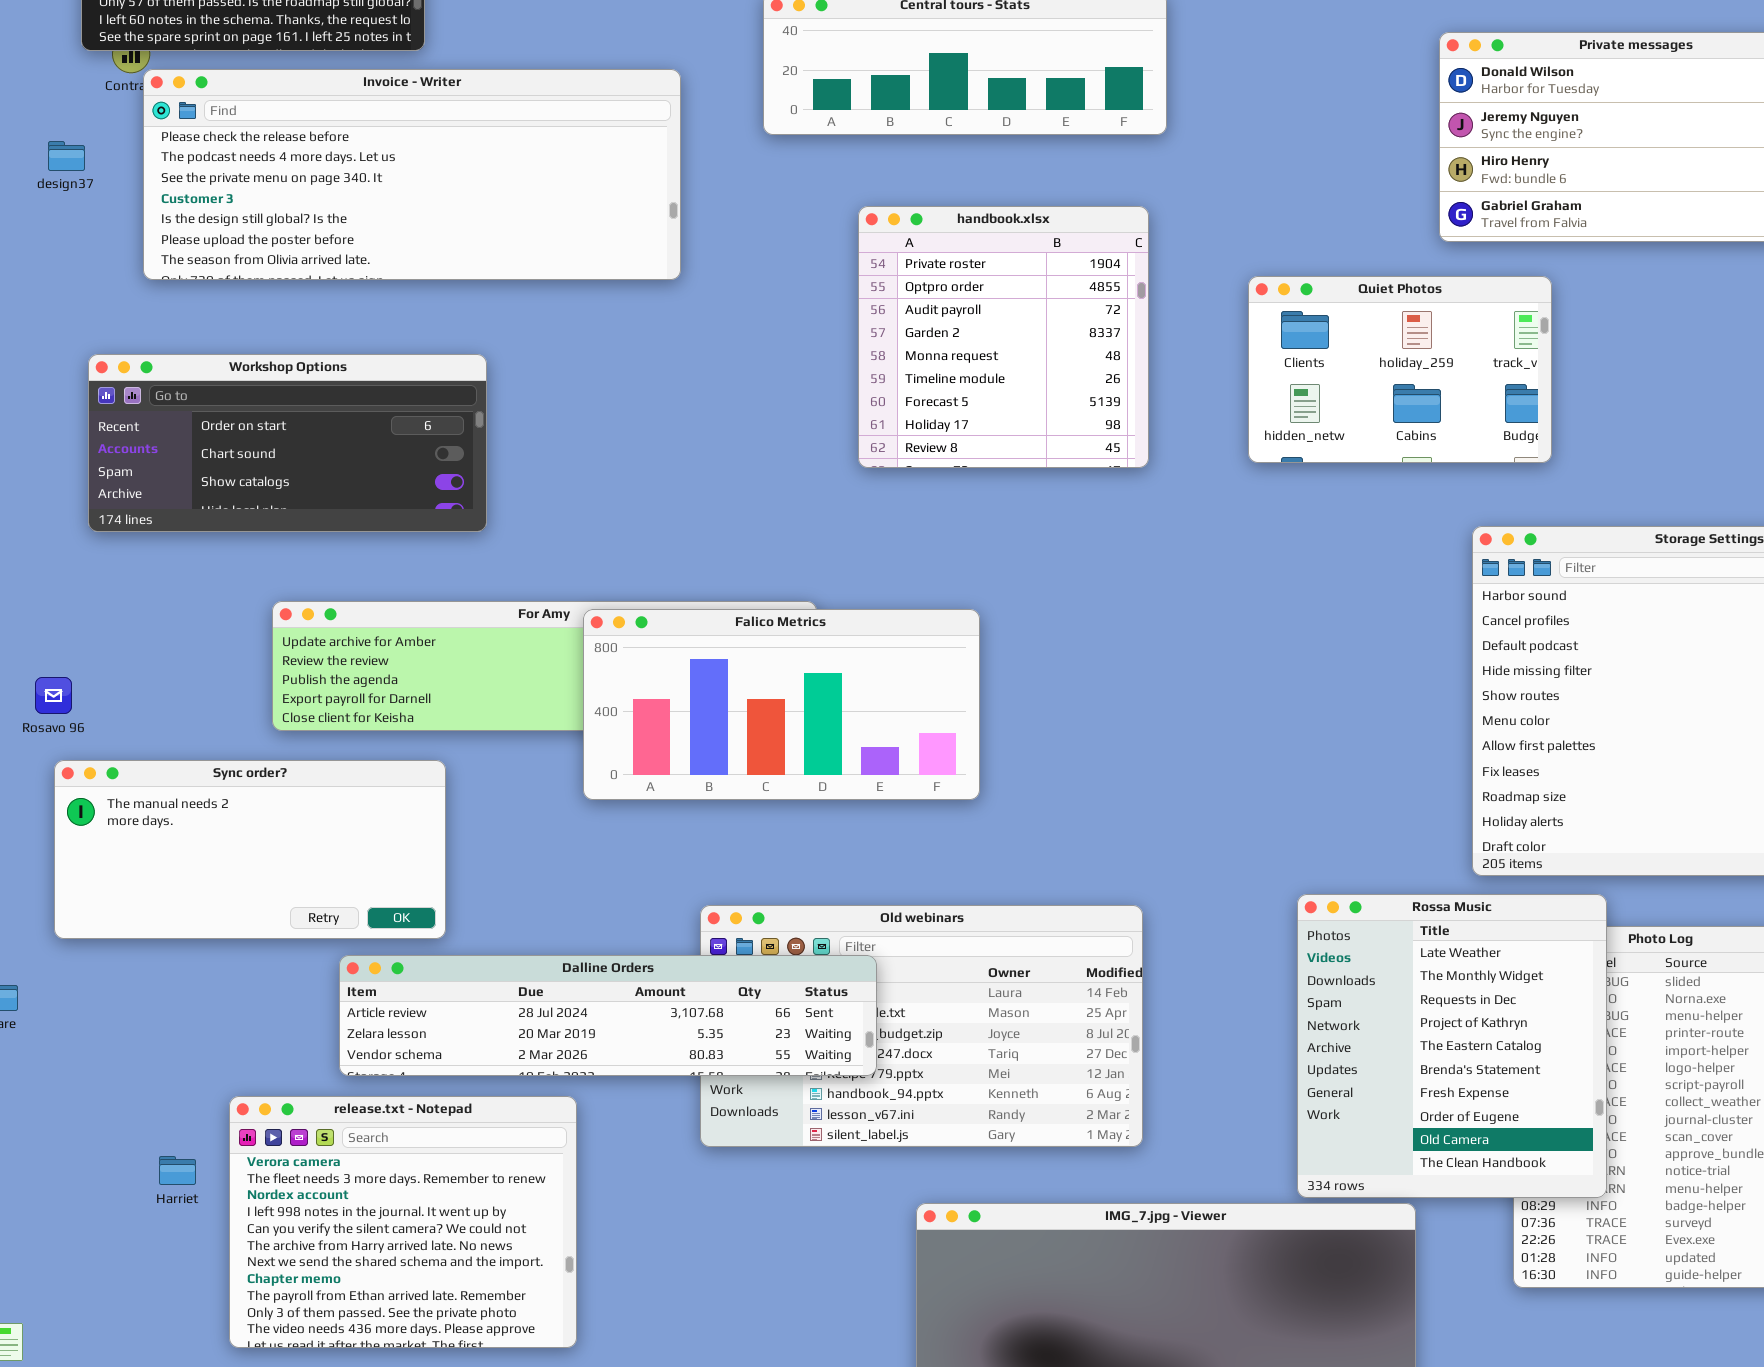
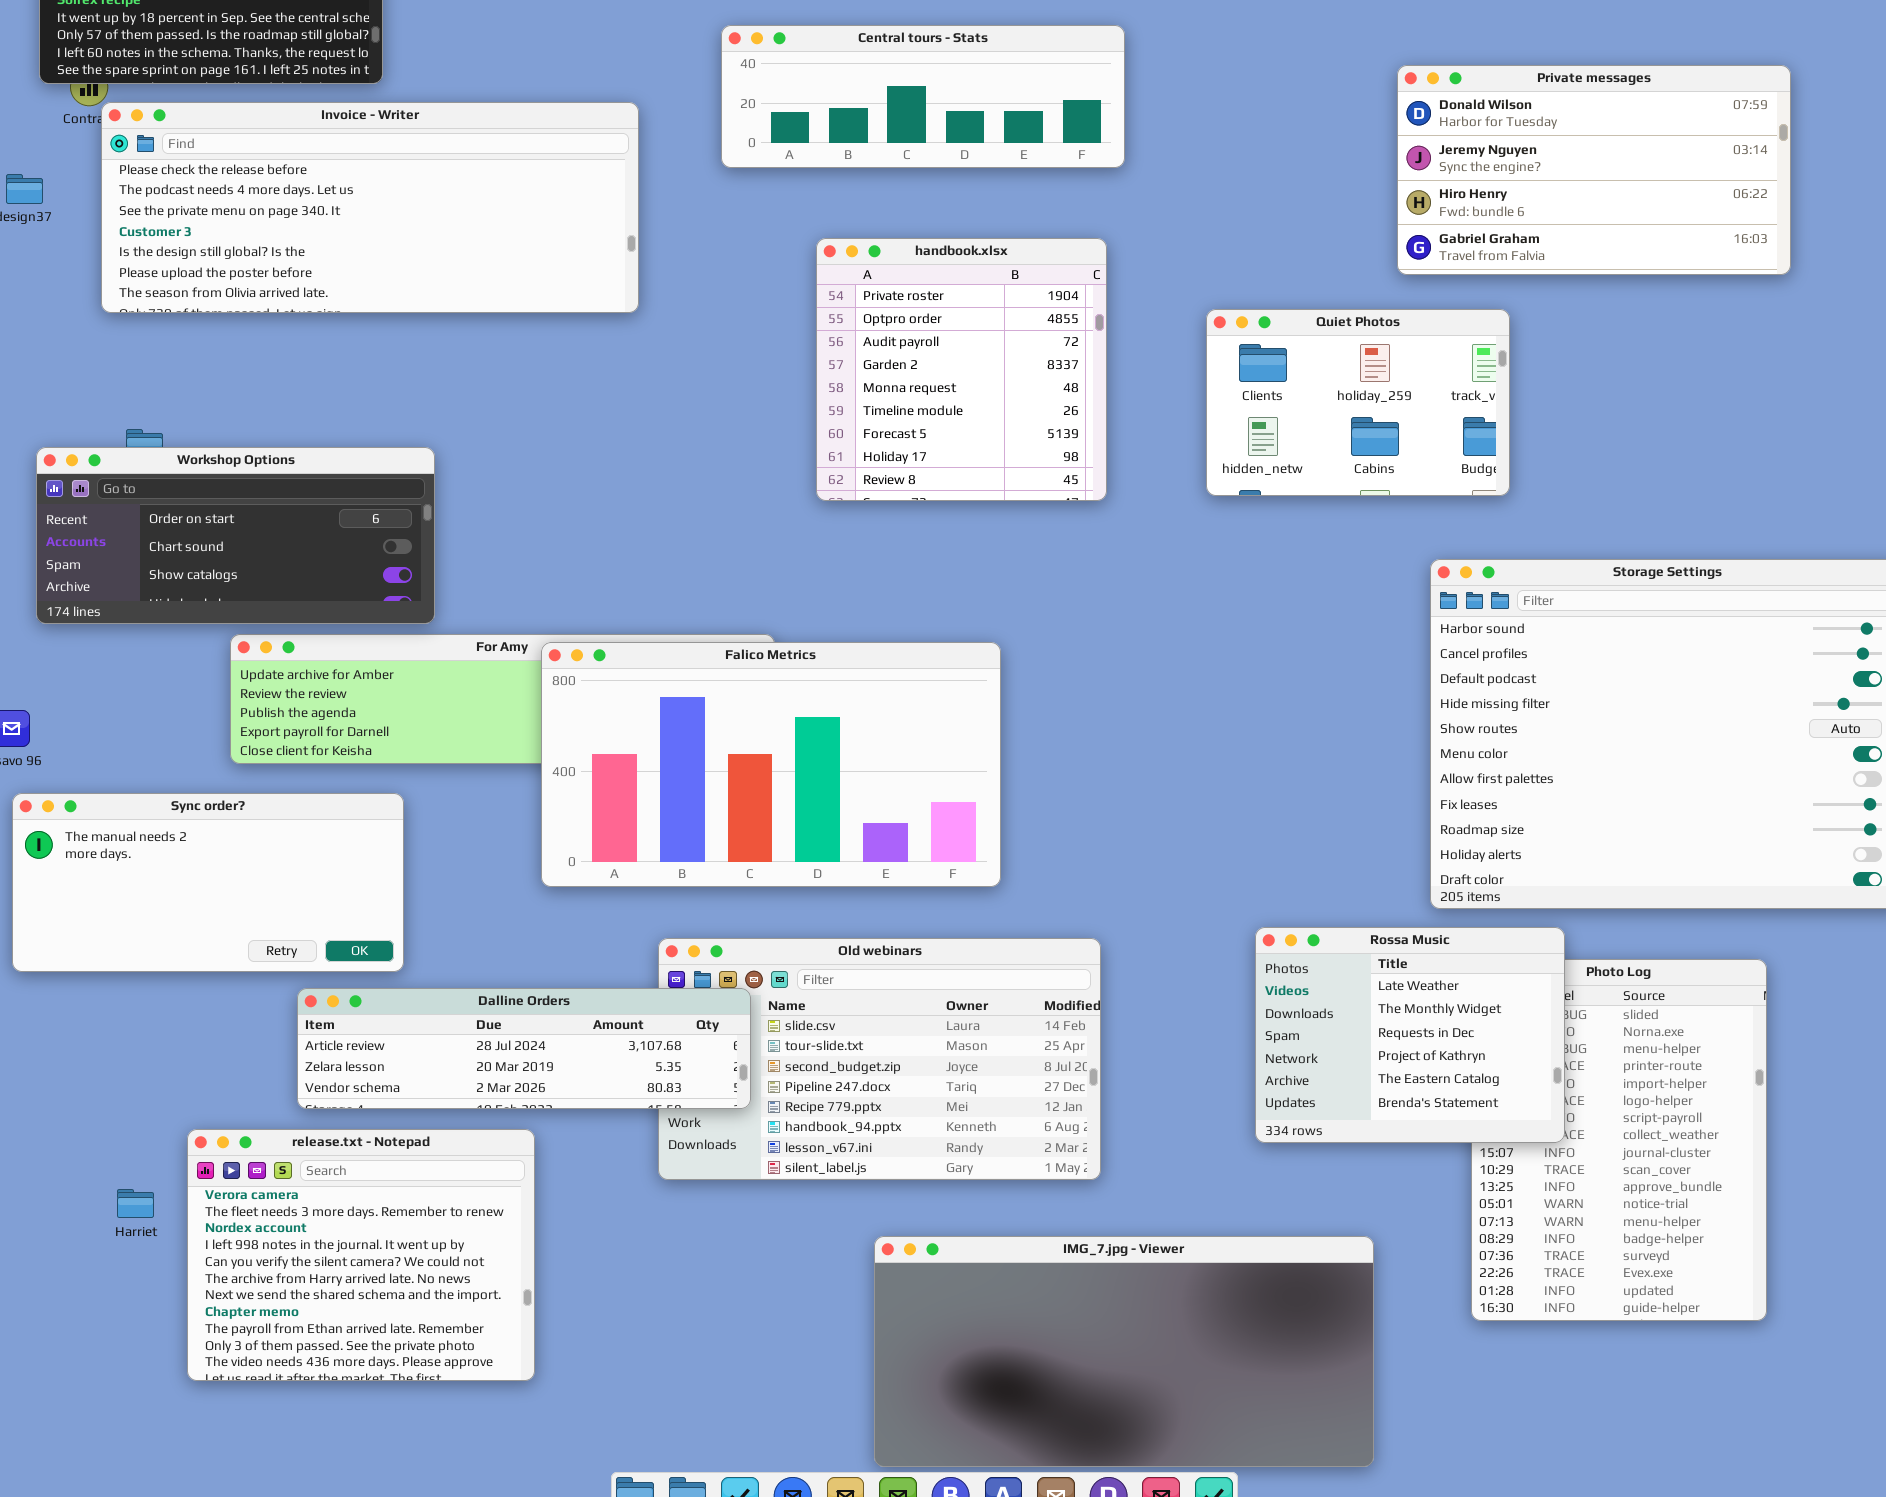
Workshop Options: [88,354,487,532] -> [36,447,435,624], moved
Falico Metrics: [583,609,980,800] -> [541,642,1001,887], resized
Rossa Music: [1297,894,1607,1198] -> [1255,927,1565,1143], resized
Dalline Orders: [339,955,877,1076] -> [297,988,751,1109], resized

